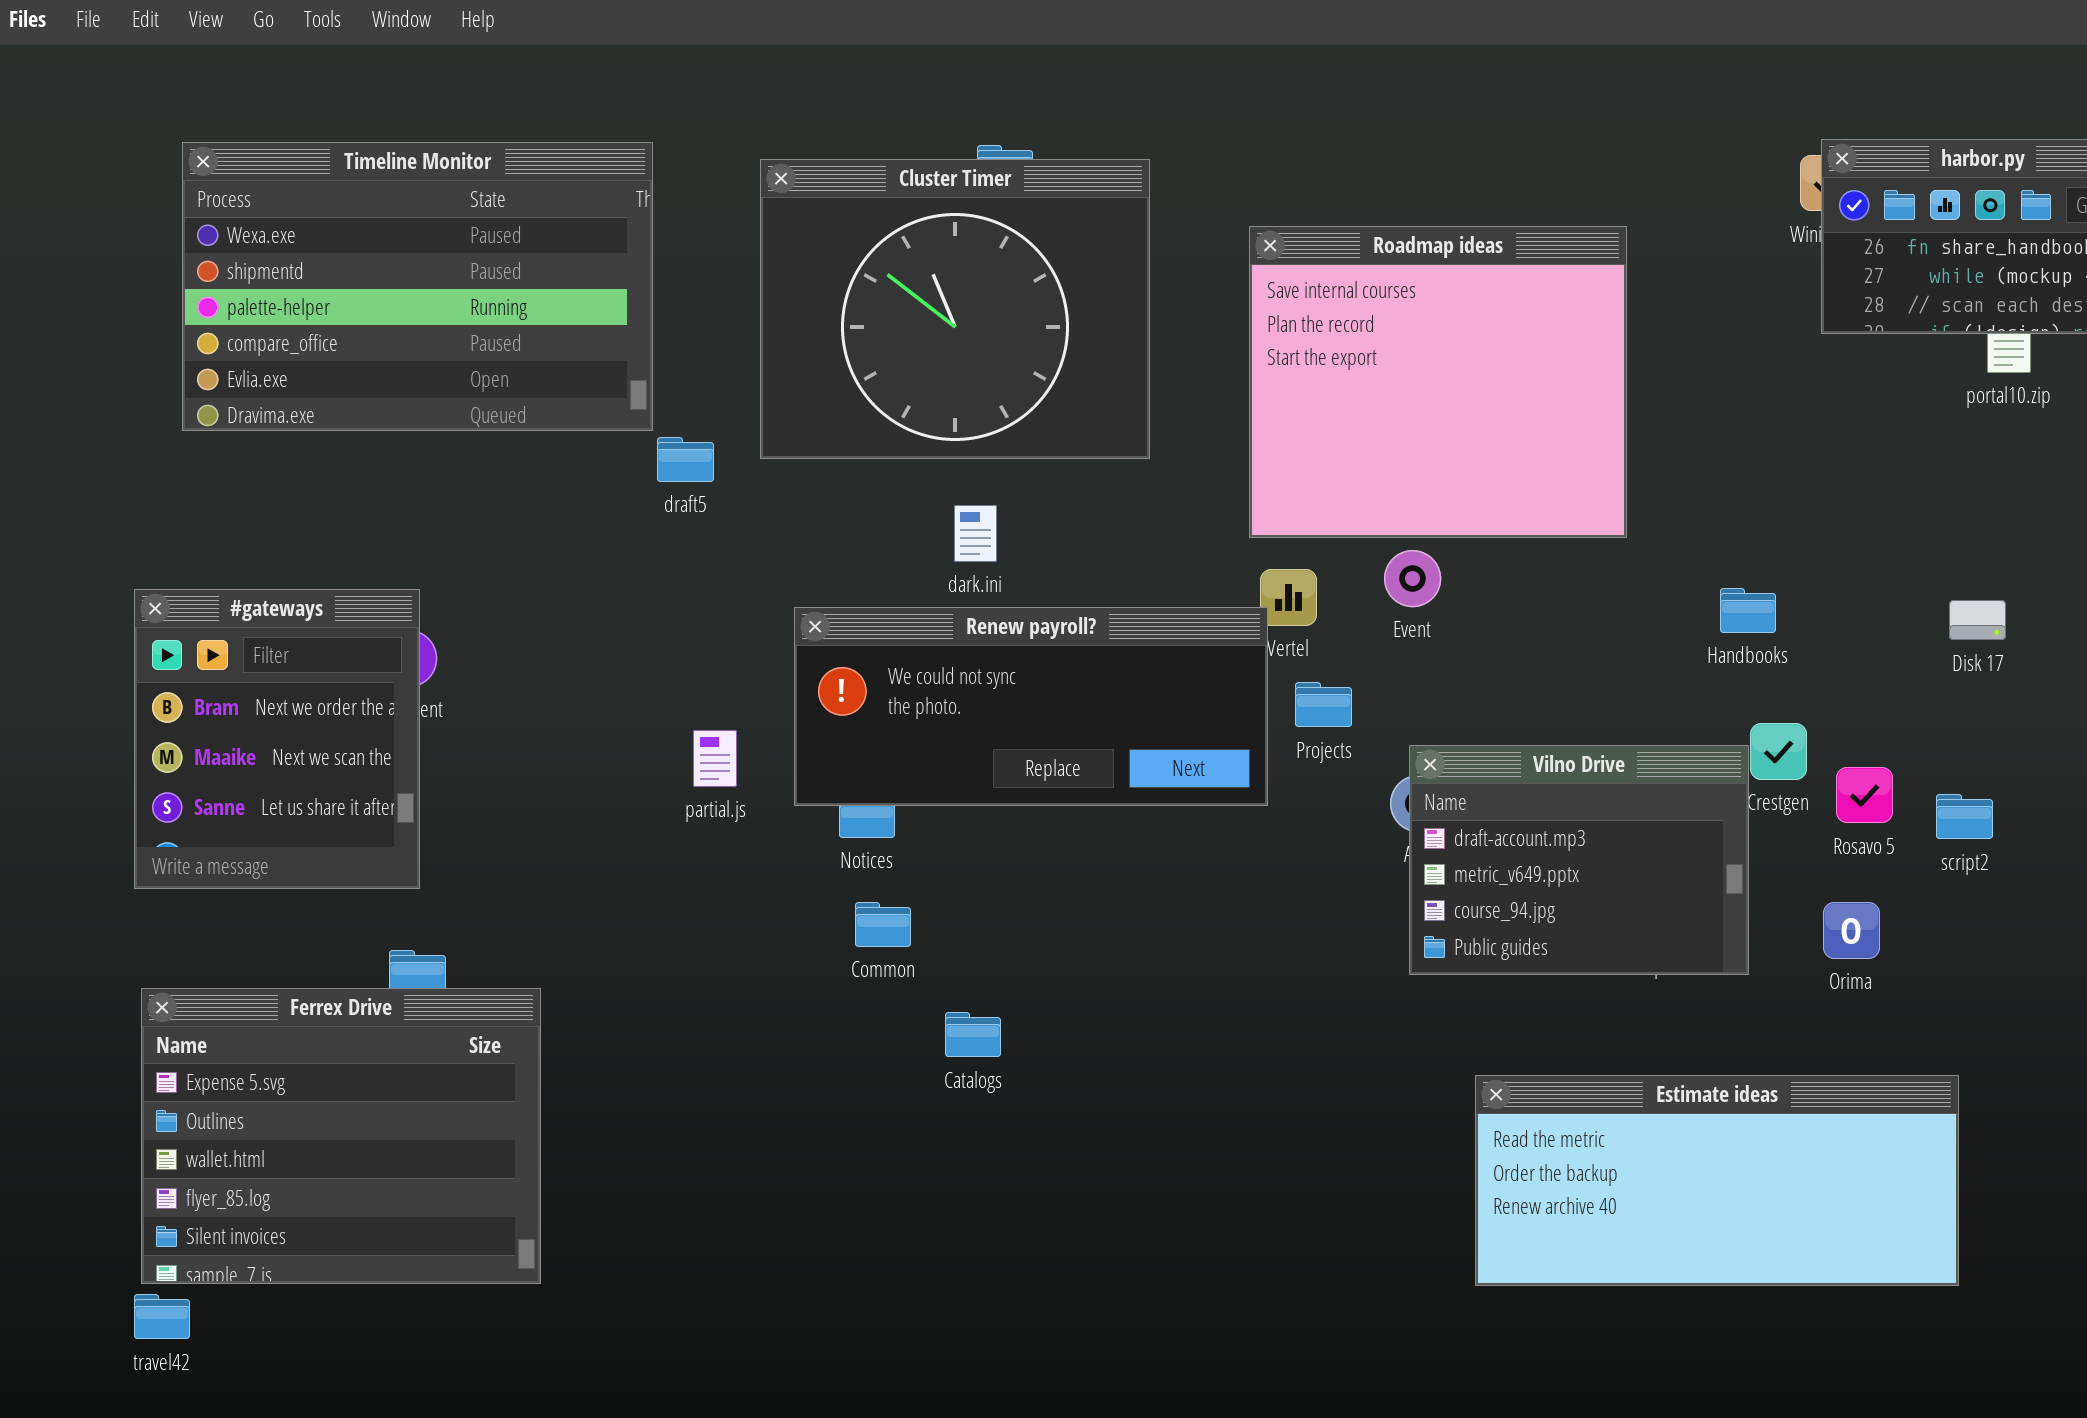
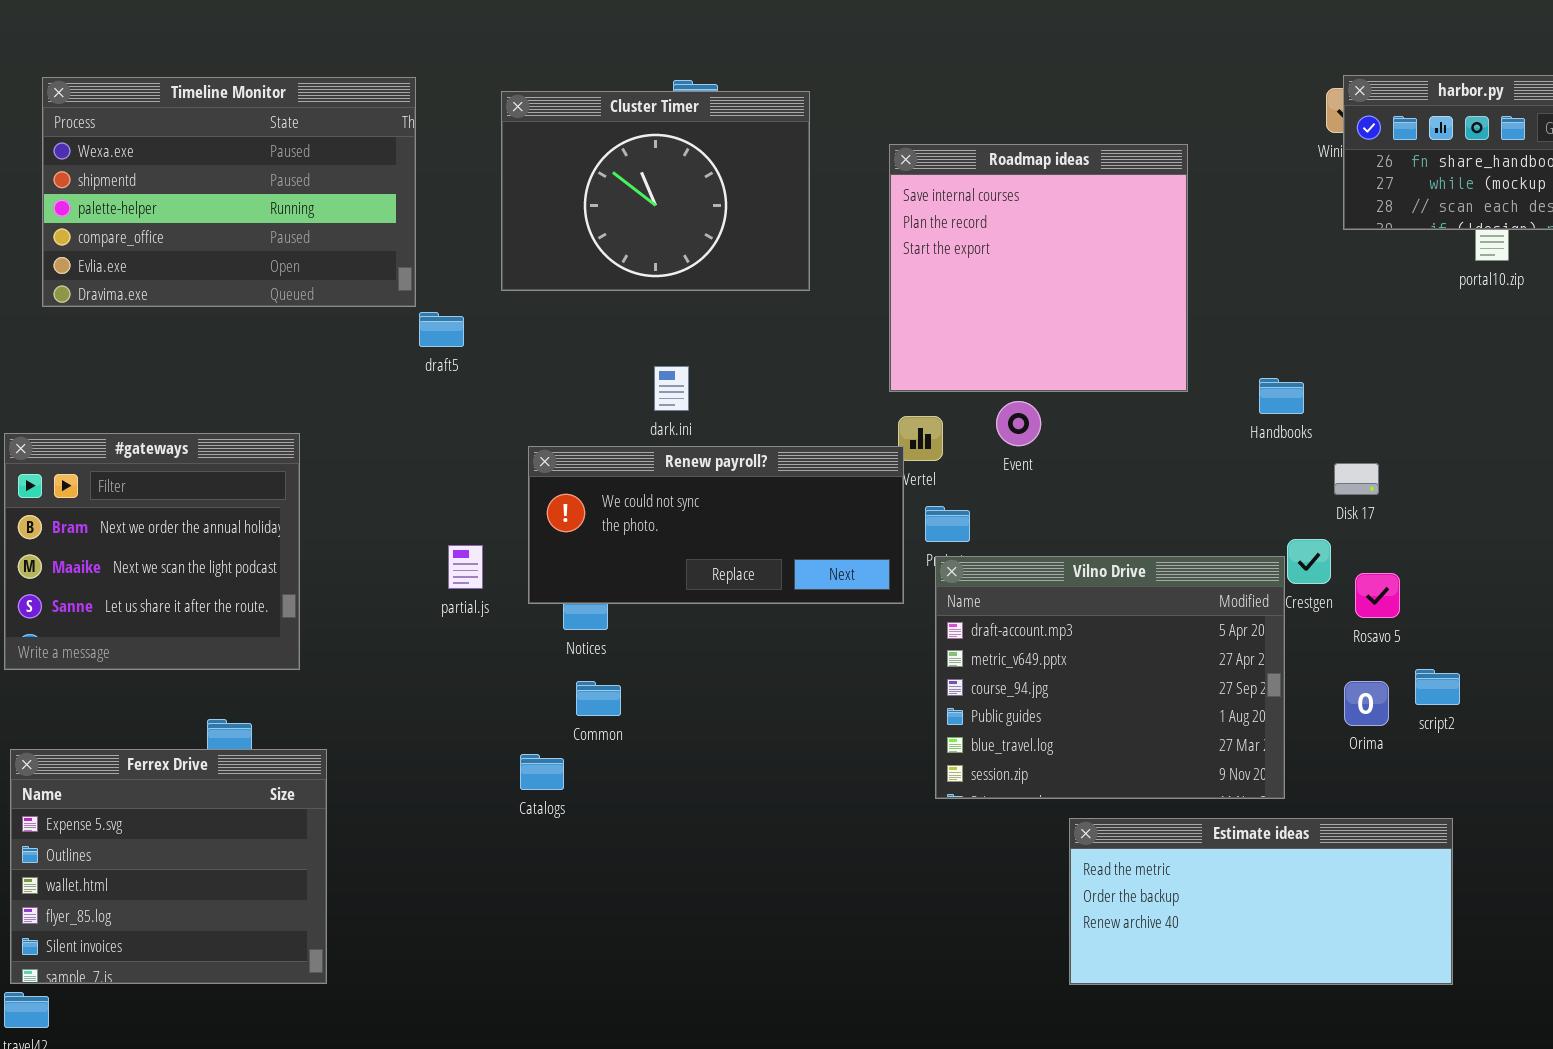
Cluster Timer: [760,159,1150,459] -> [501,91,810,291], resized
Handbooks: [1720,588,1776,633] -> [1259,378,1304,414], moved
#gateways: [134,589,420,889] -> [4,433,300,670], resized
Disk 17: [1949,600,2006,640] -> [1334,463,1379,495], moved
Vilno Drive: [1409,745,1749,975] -> [935,556,1285,799], resized
script2: [1936,794,1993,839] -> [1415,669,1460,705], moved
Catalogs: [945,1012,1001,1057] -> [520,754,564,790], moved

